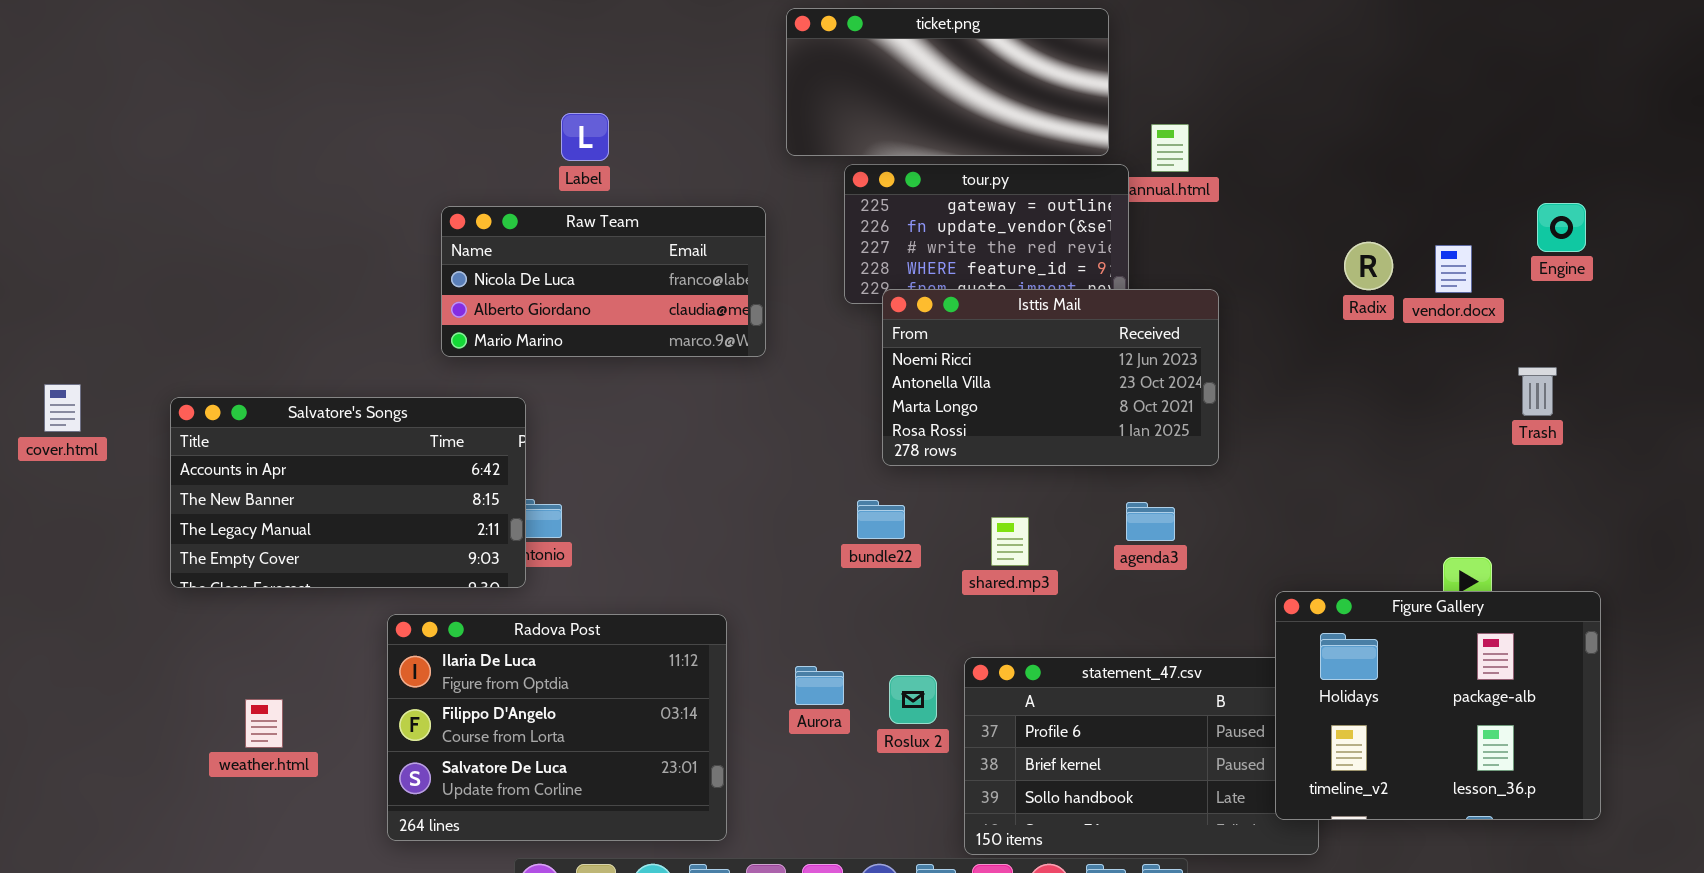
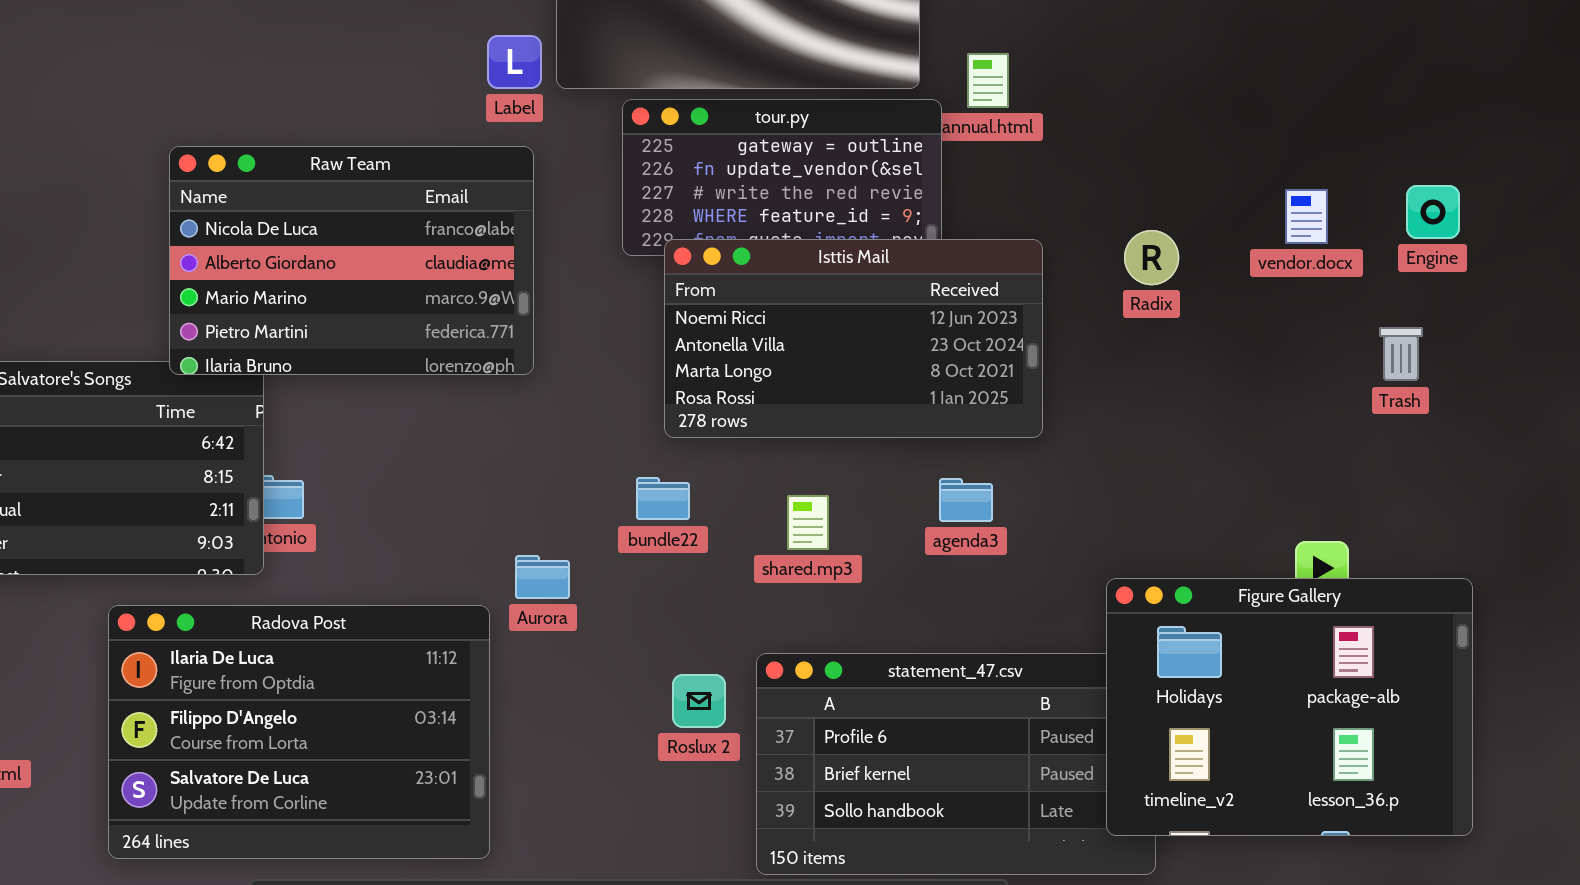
Label: [561,113,609,161] -> [487,35,542,89], moved
Engine: [1537,203,1586,252] -> [1406,185,1460,239], moved
Raw Team: [441,206,766,357] -> [169,146,534,375], resized
Radix: [1344,242,1393,290] -> [1124,230,1179,285], moved
Aurora: [795,666,844,705] -> [515,555,570,599], moved

